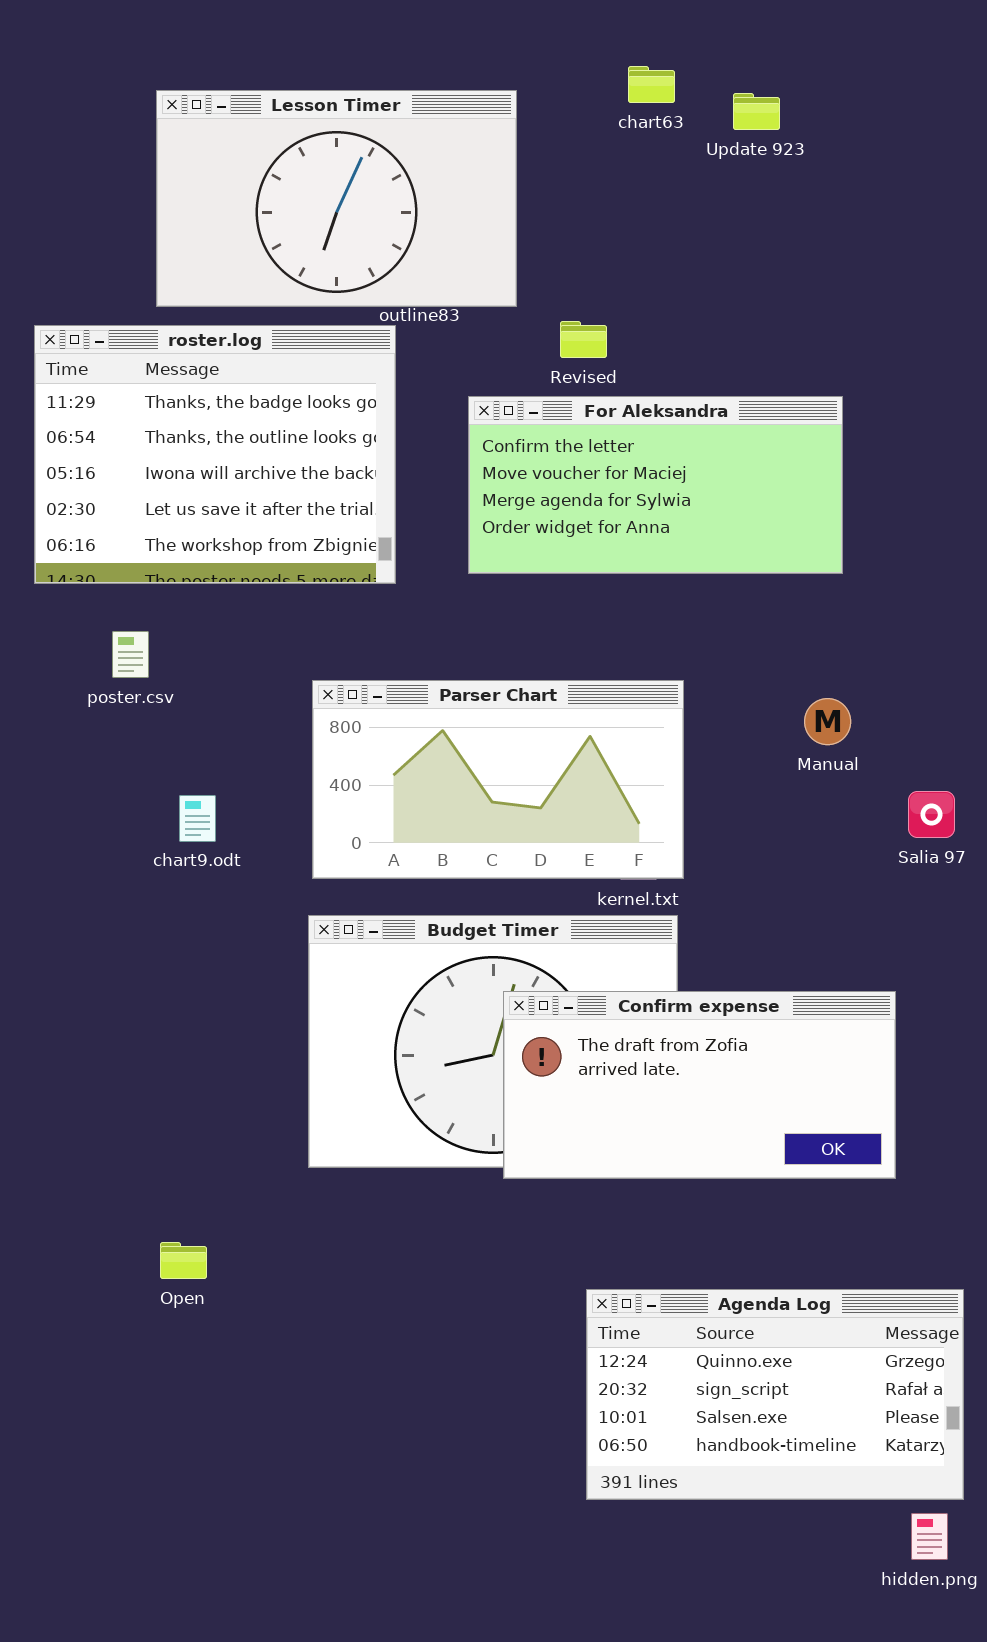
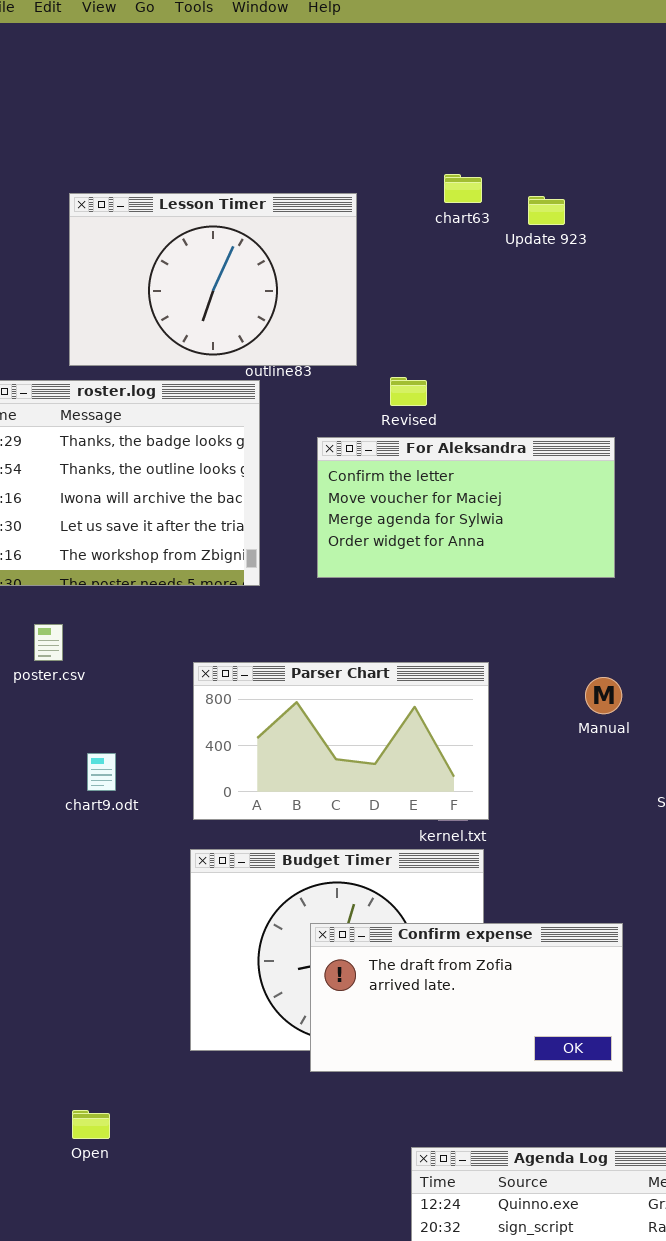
Confirm expense: [503,991,896,1179] -> [310,923,623,1072], moved

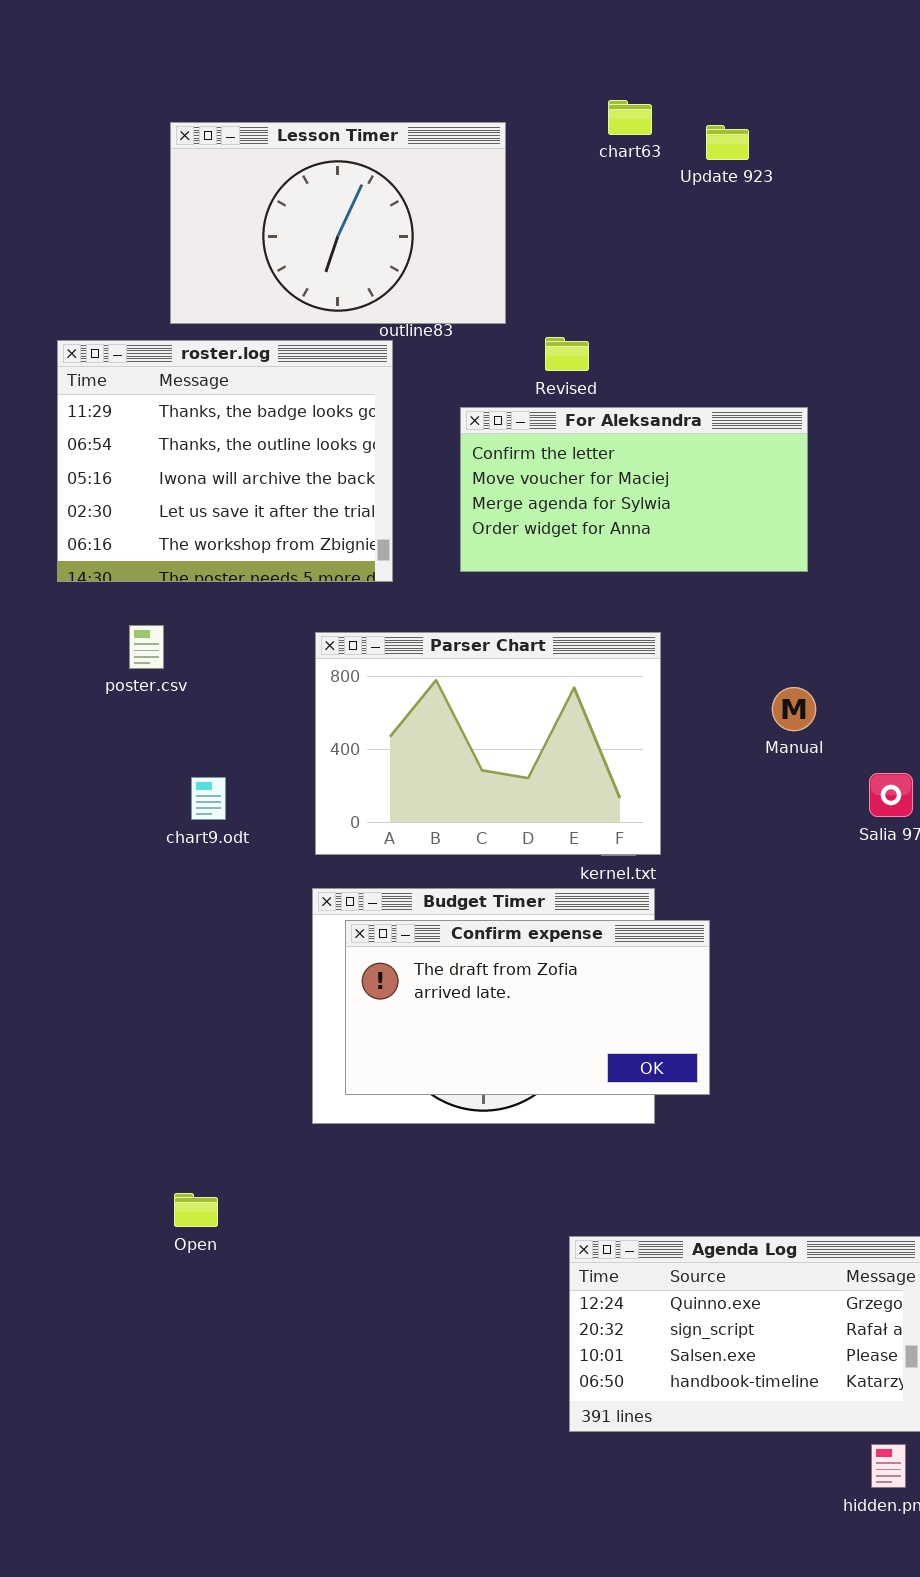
Parser Chart: [193,662,489,820] -> [315,632,661,855], resized
Confirm expense: [310,923,623,1072] -> [345,920,710,1095], moved

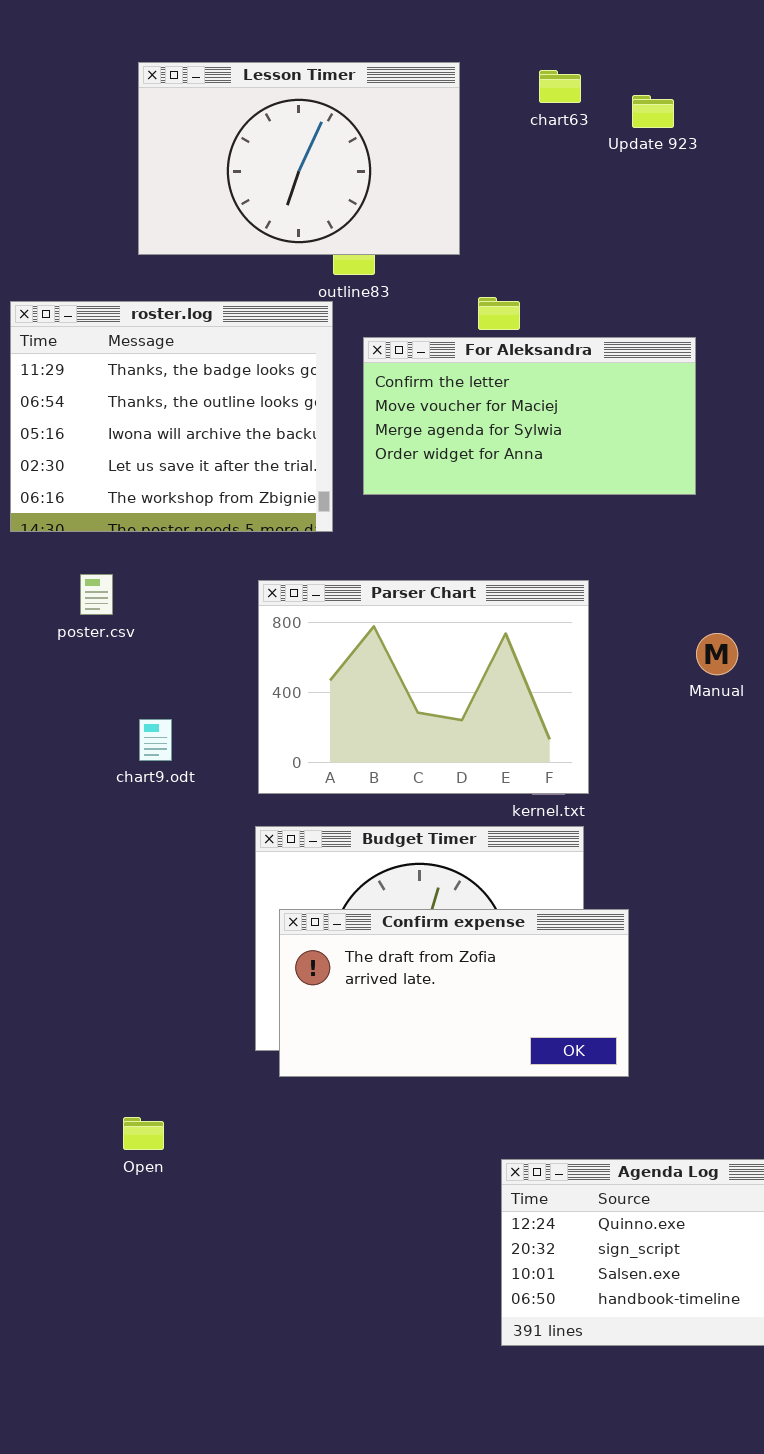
Lesson Timer: [170,122,506,324] -> [138,62,460,255], moved
For Aleksandra: [460,407,808,572] -> [363,337,696,495], moved
Confirm expense: [345,920,710,1095] -> [279,909,629,1077], moved

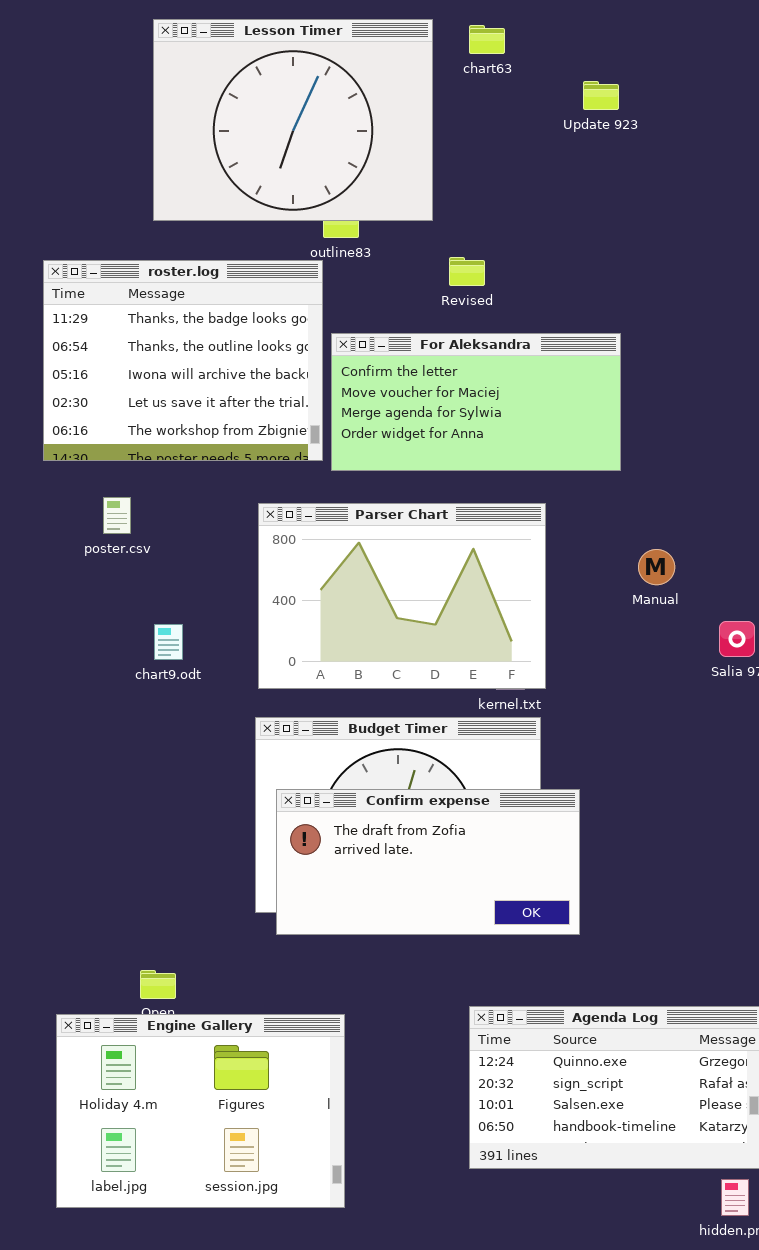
Lesson Timer: [138,62,460,255] -> [153,19,433,221], resized
chart63: [539,70,581,103] -> [469,25,505,54], moved
For Aleksandra: [363,337,696,495] -> [331,333,621,471], moved
Engine Gallery: none -> [56,1014,345,1208], opened

